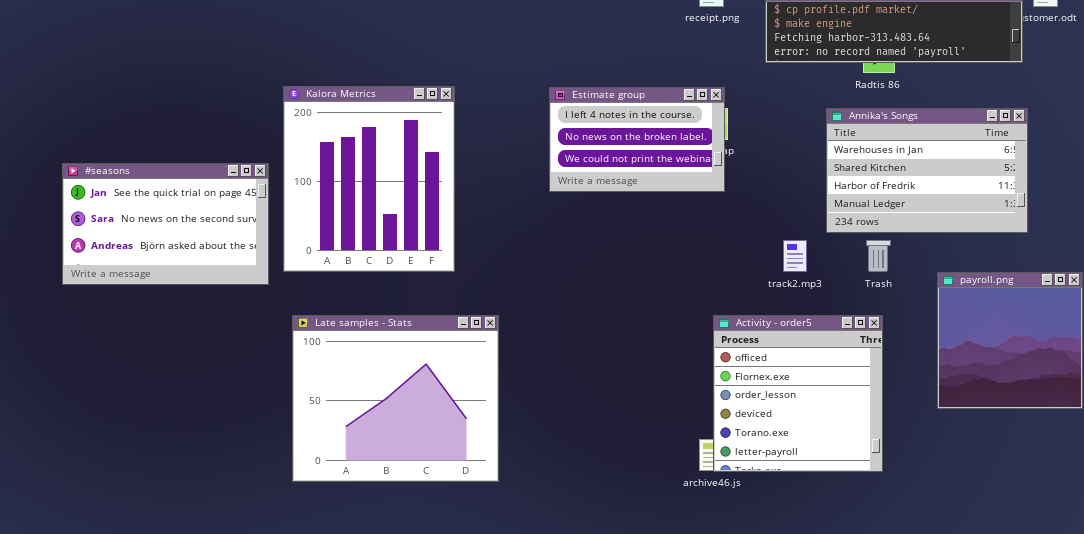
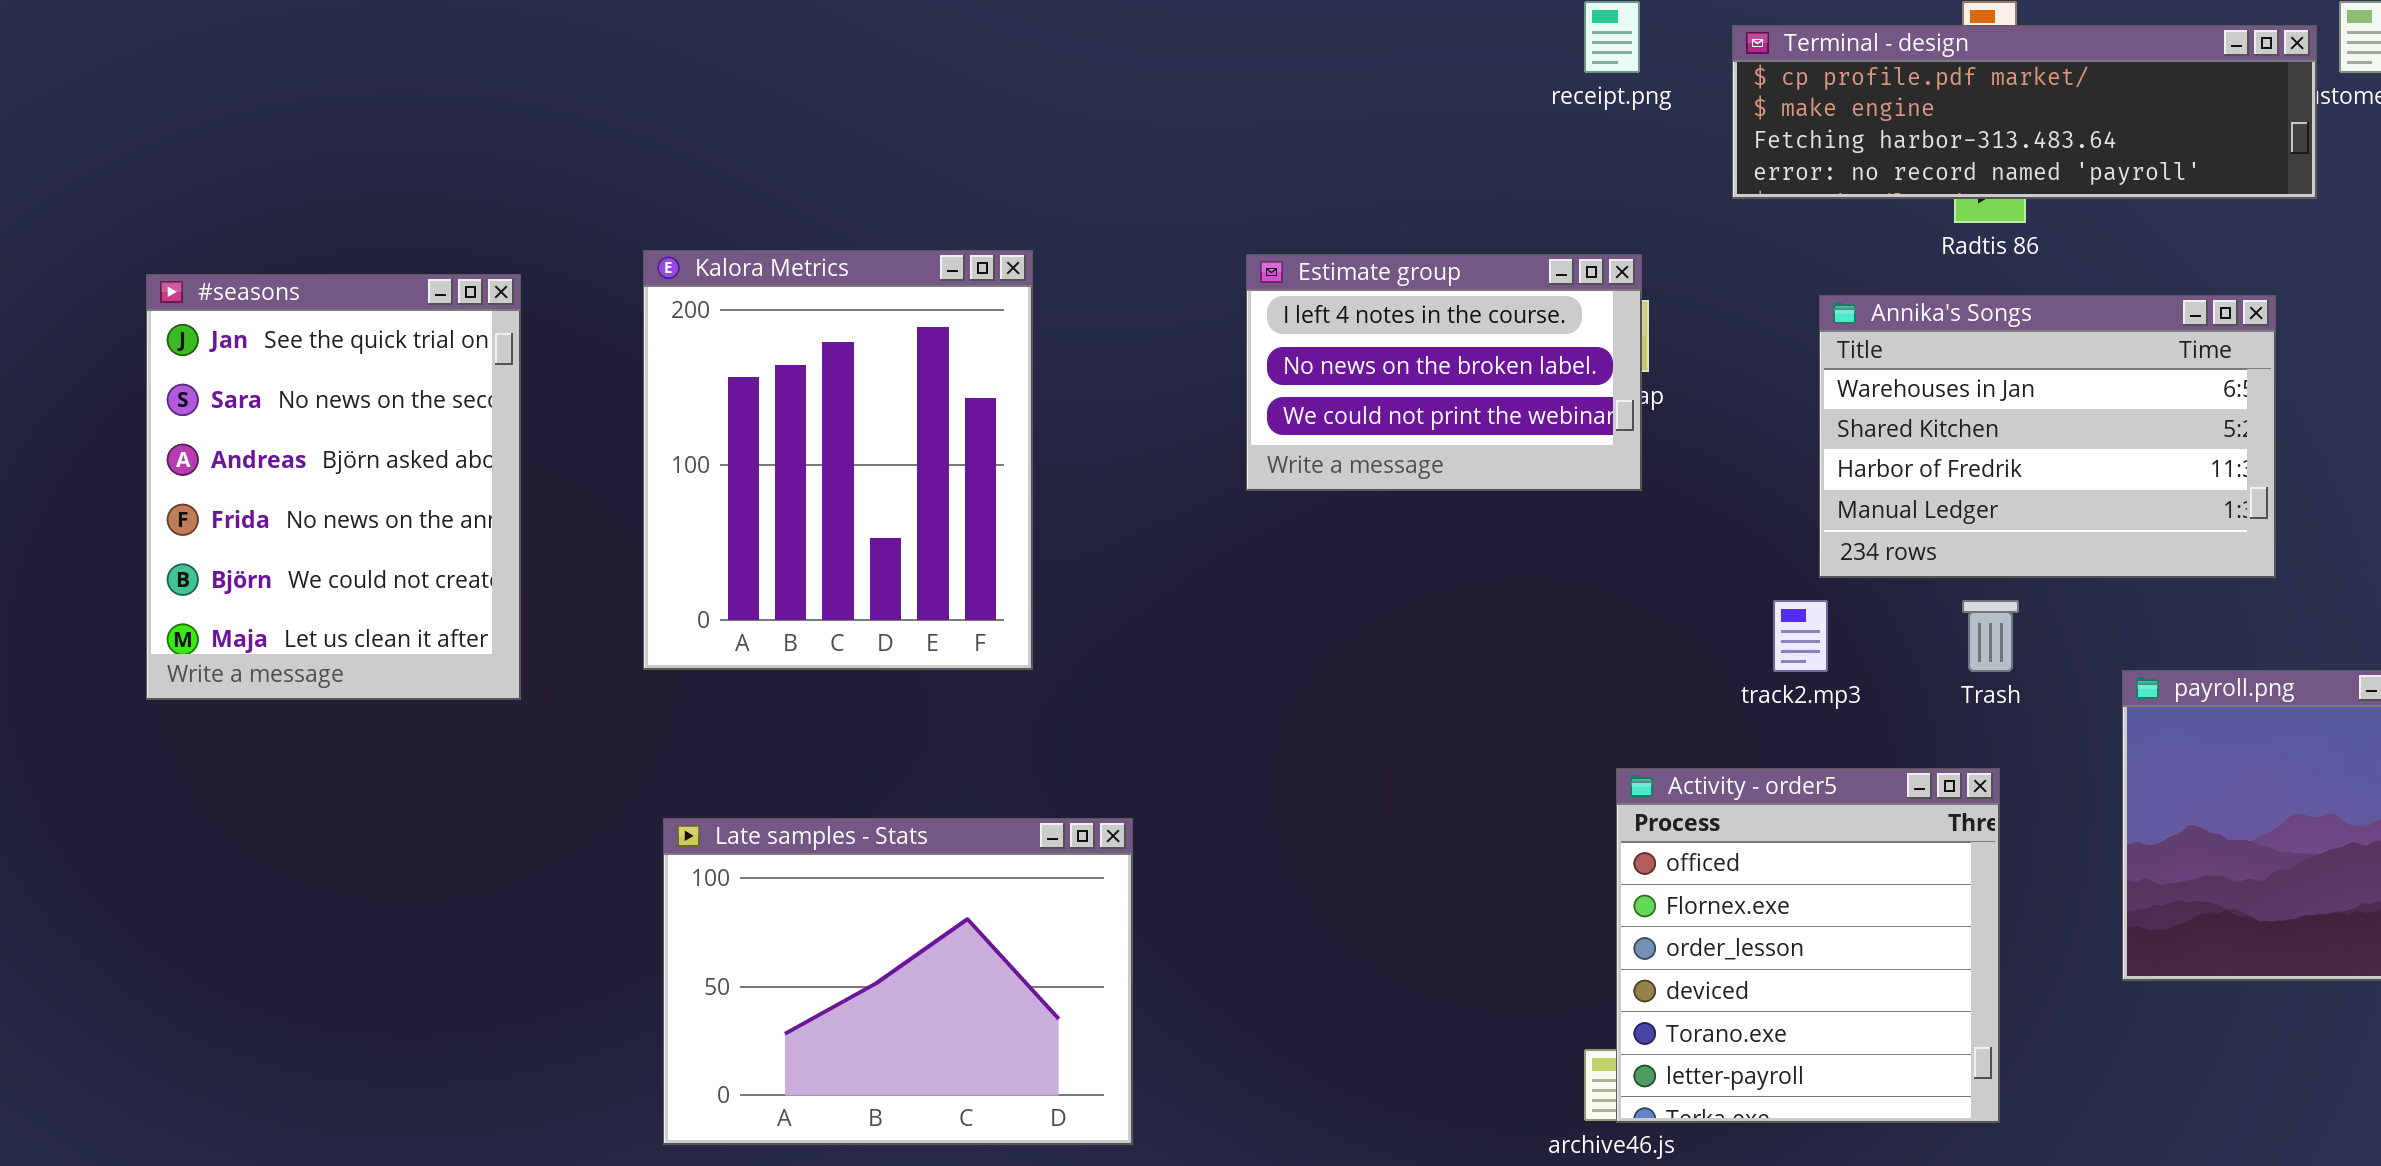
Annika's Songs: [826,108,1028,233] -> [1819,295,2276,578], moved
#seasons: [62,163,269,285] -> [146,274,521,700], resized
Late samples - Stats: [292,315,499,482] -> [663,818,1133,1145], resized

